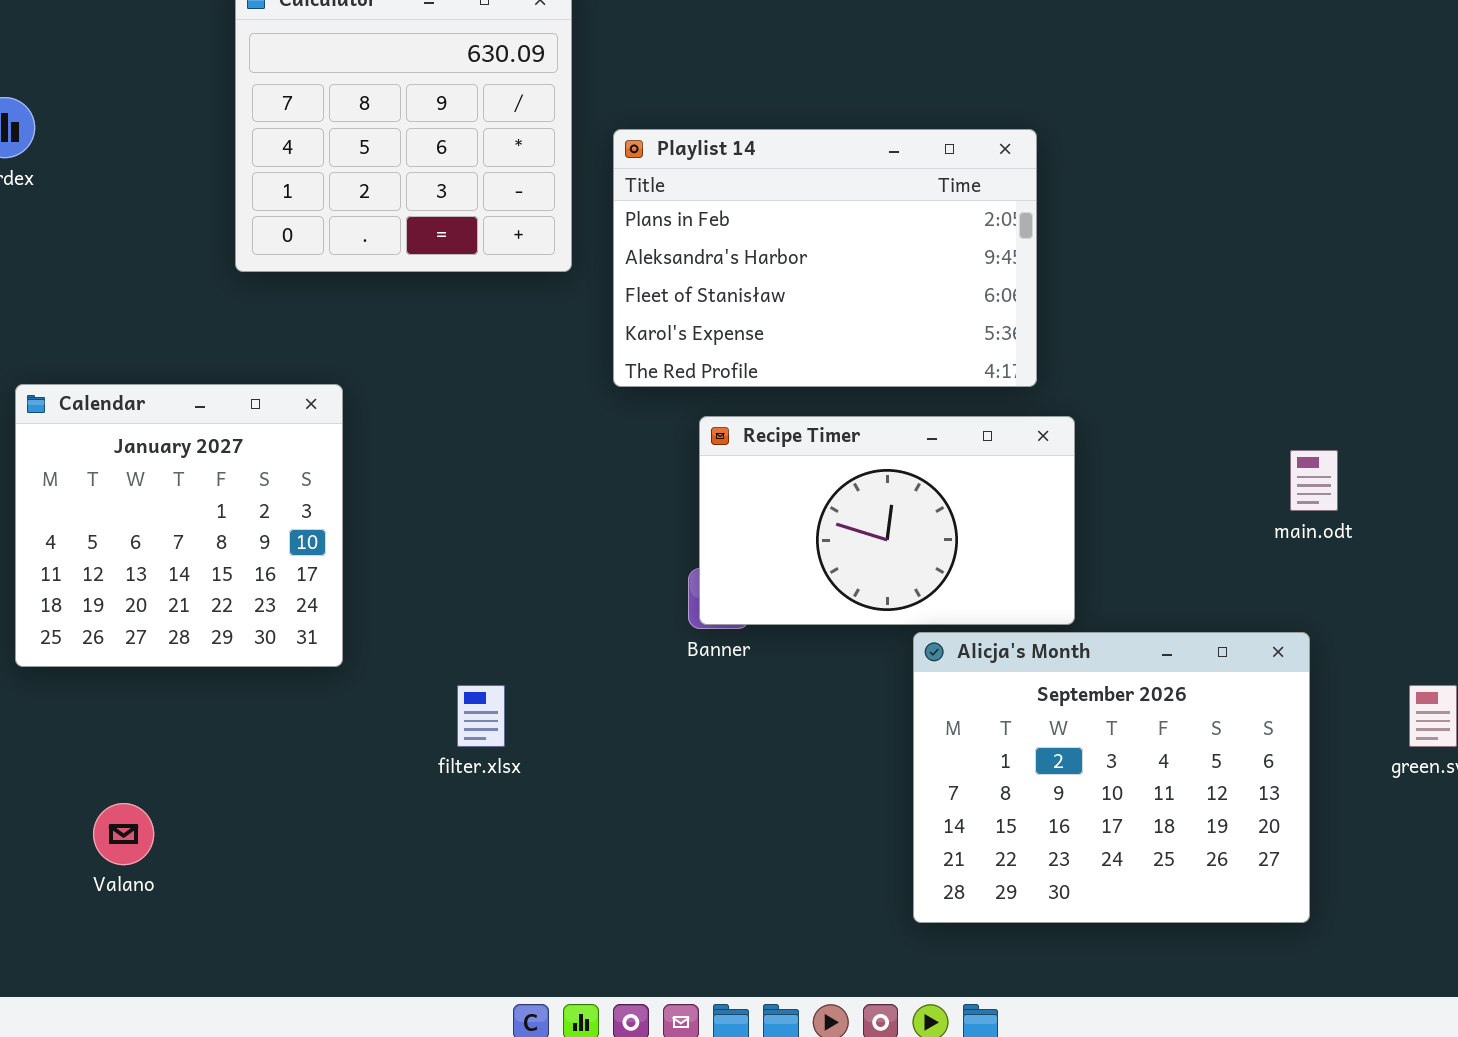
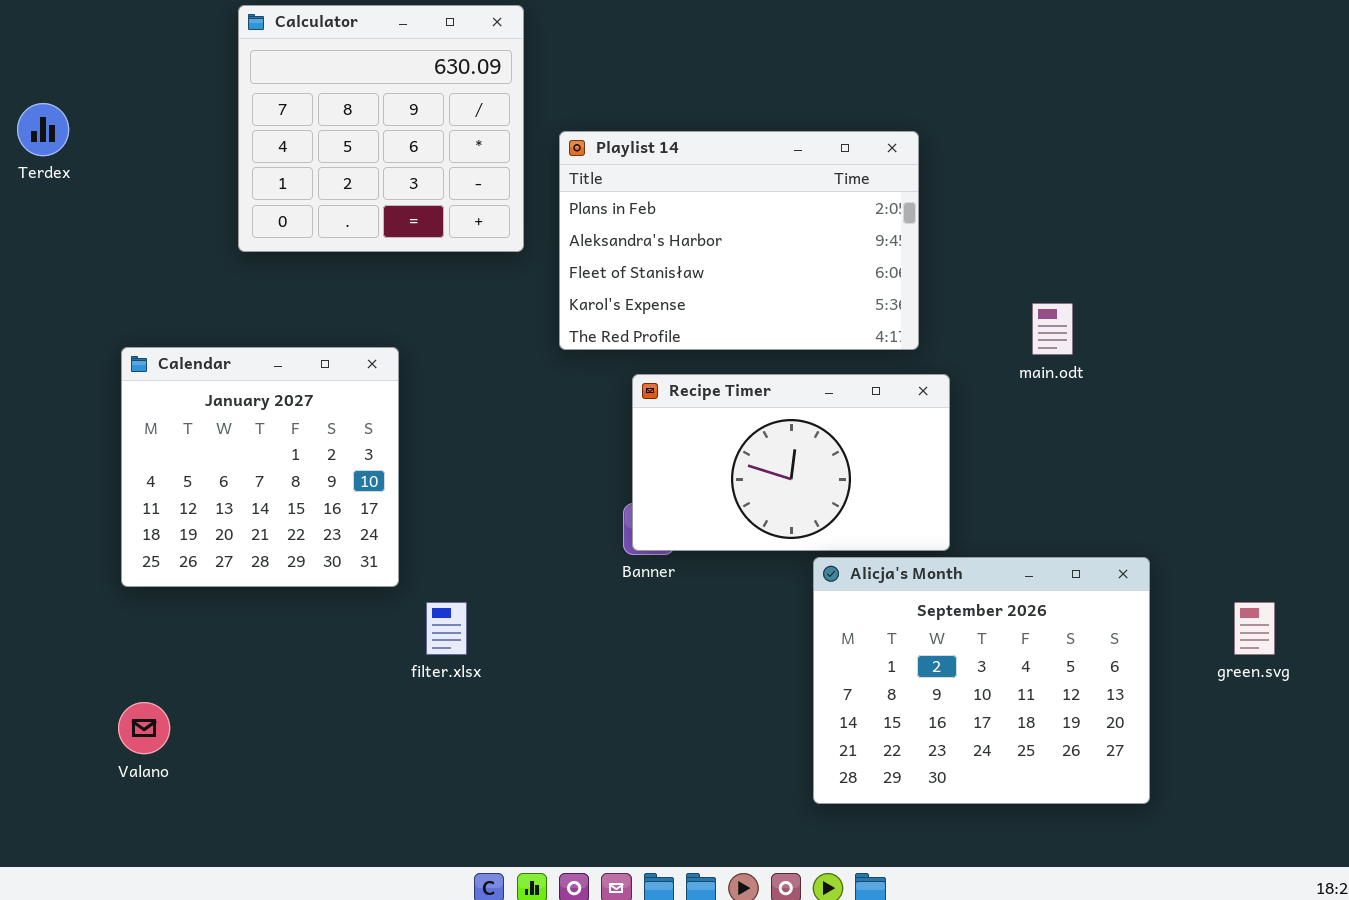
Calendar: [15,384,343,667] -> [121,347,399,587], moved
main.odt: [1290,450,1338,511] -> [1032,303,1073,355], moved

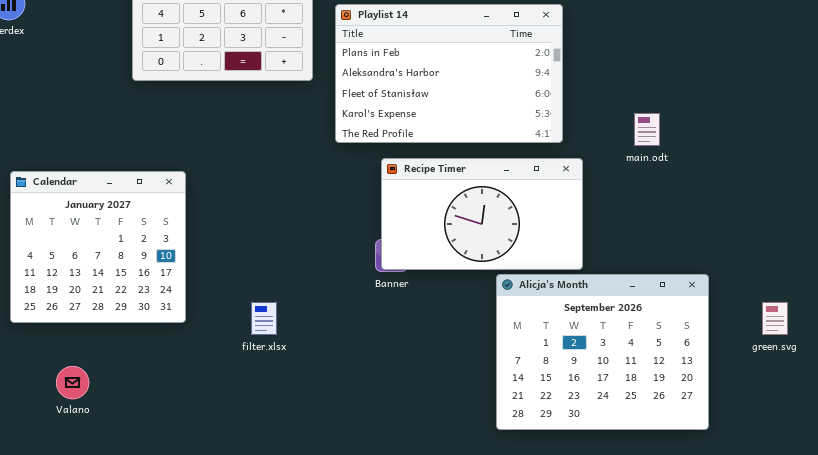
Calendar: [121,347,399,587] -> [10,171,186,323], moved

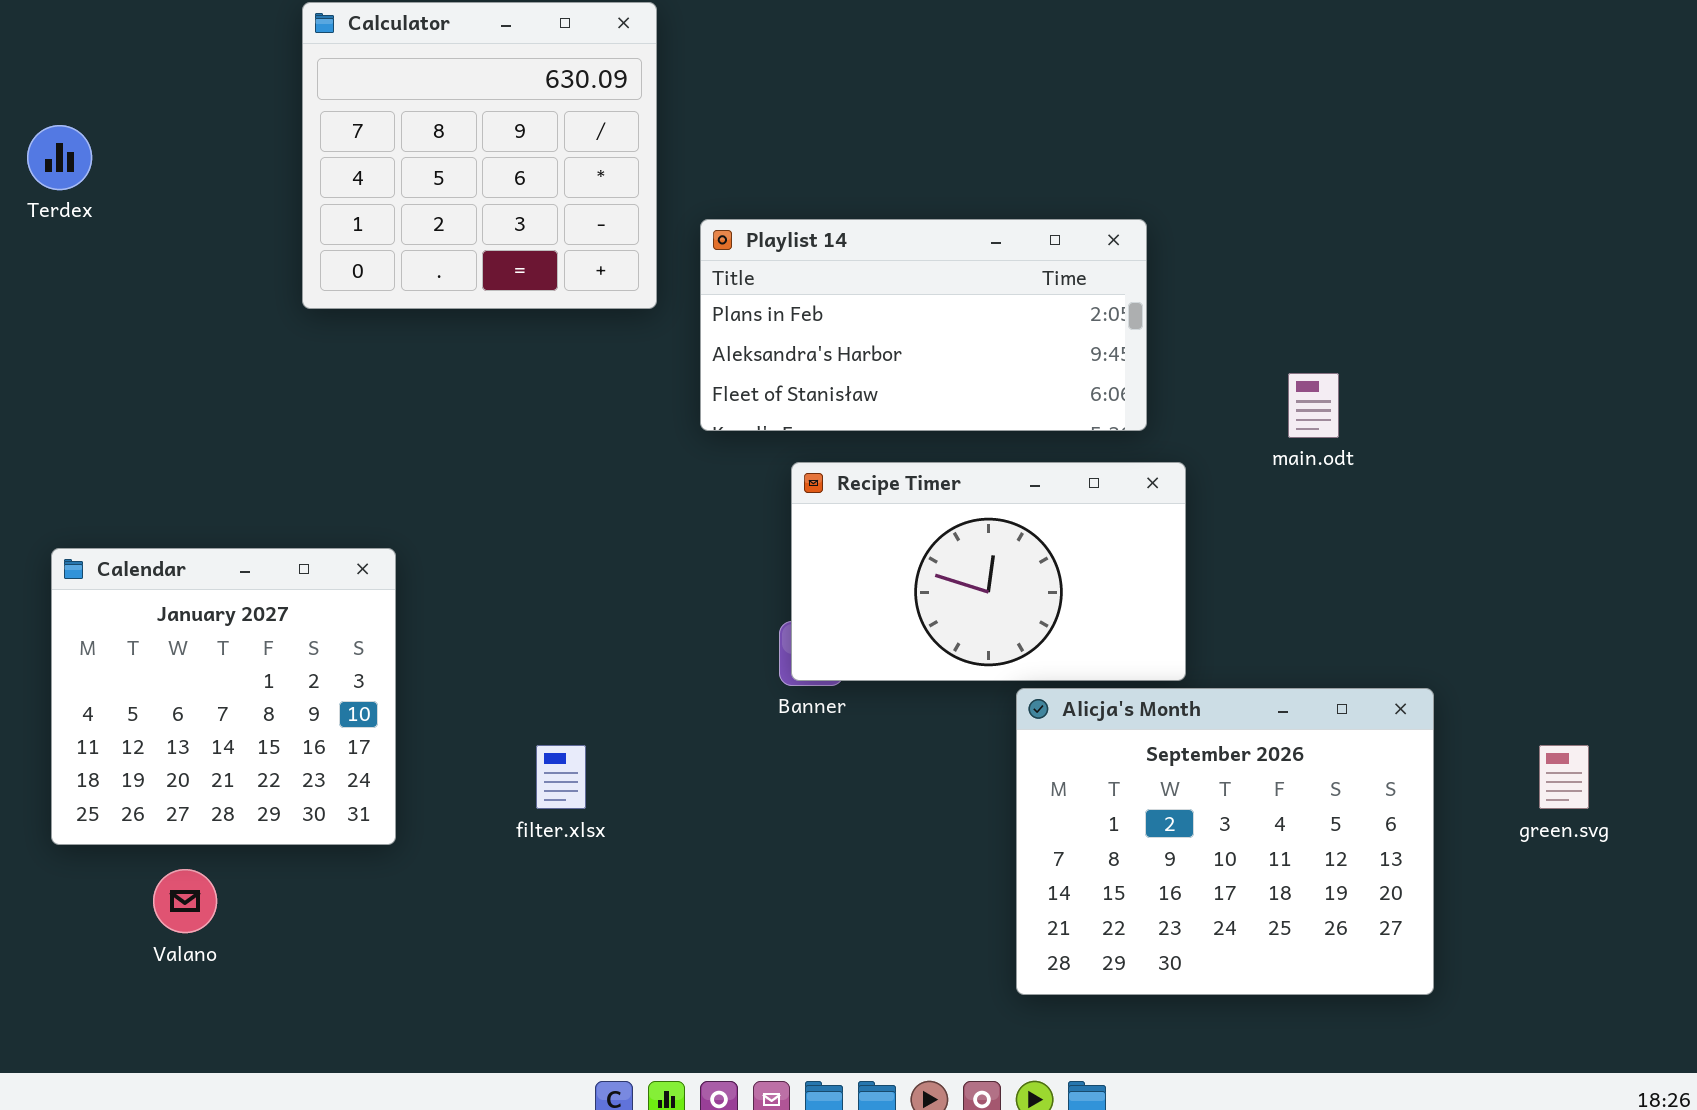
Playlist 14: [335,4,563,143] -> [700,219,1147,431], resized
Calendar: [10,171,186,323] -> [51,548,396,845], moved

